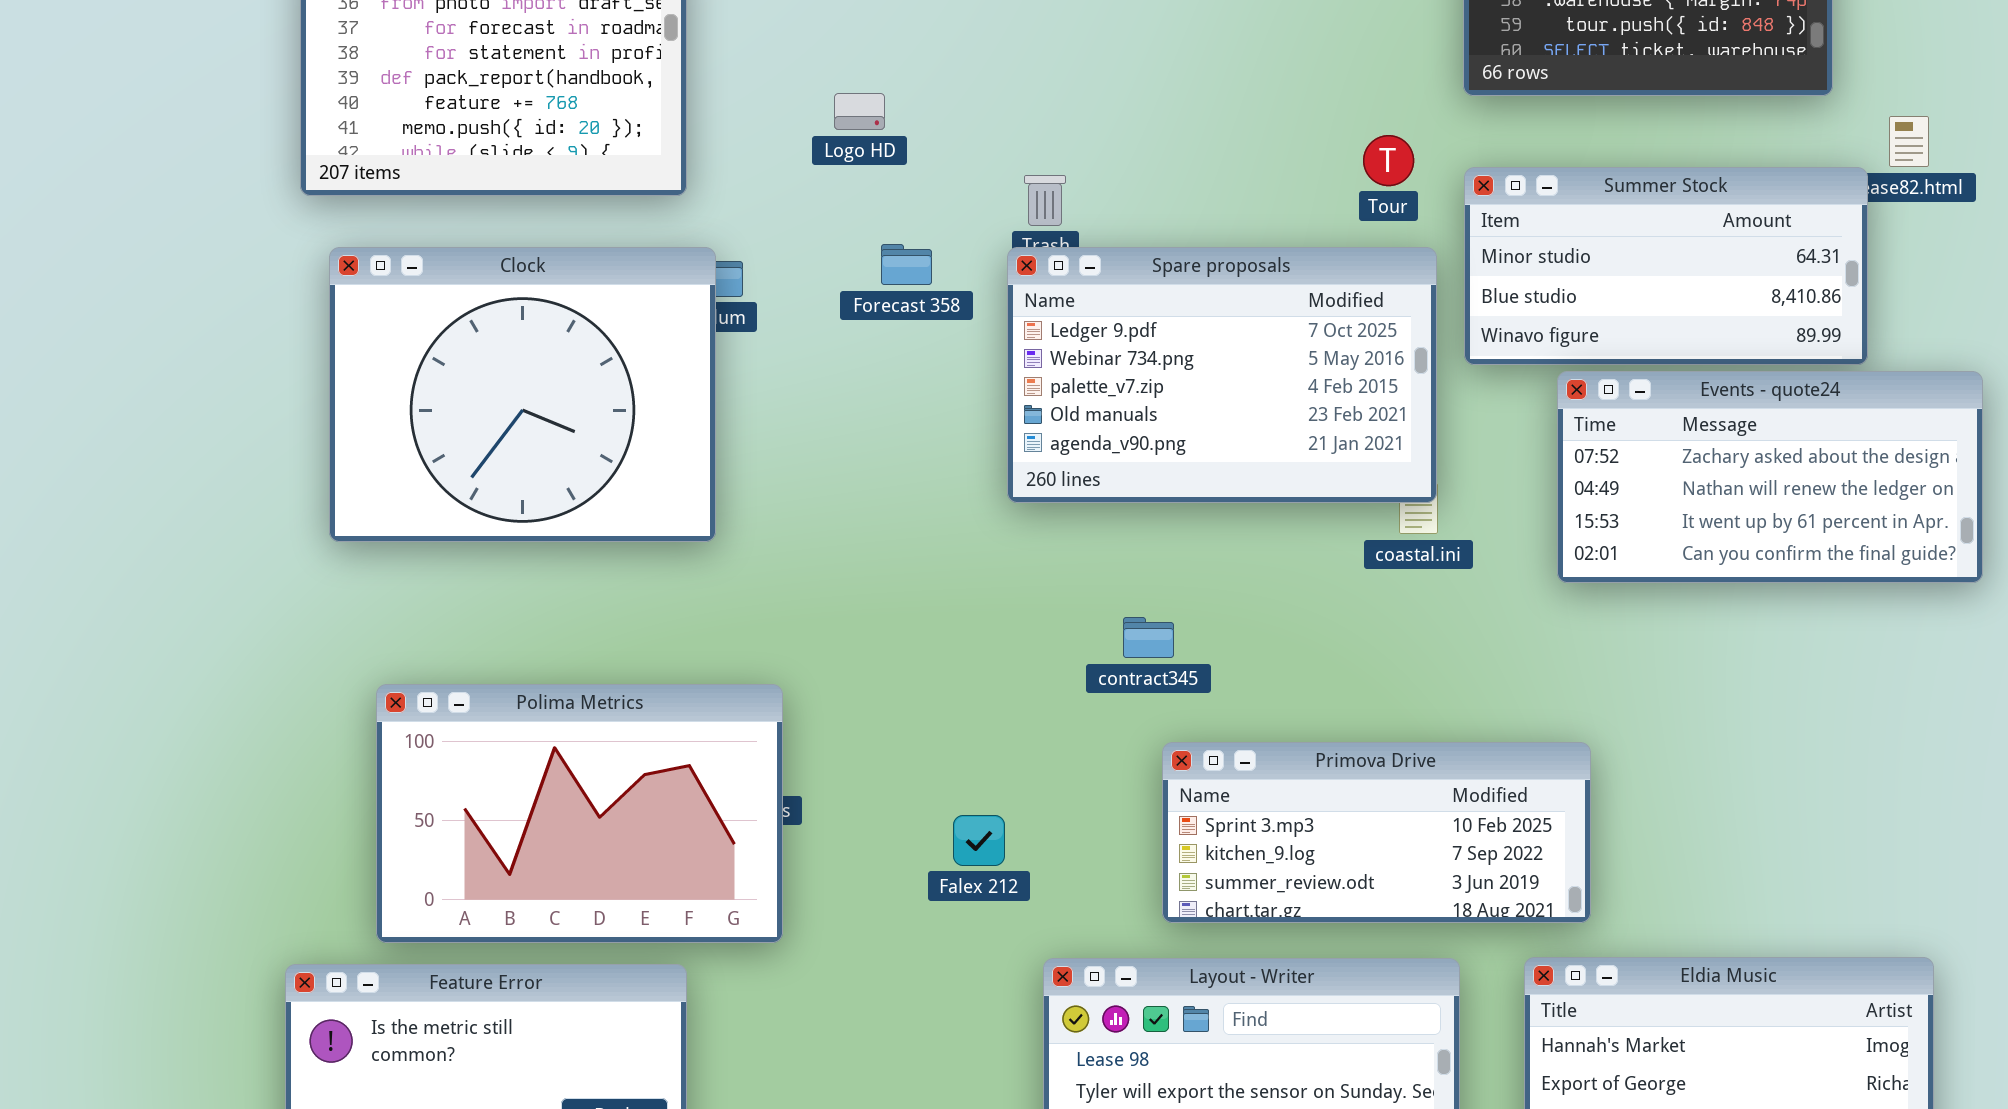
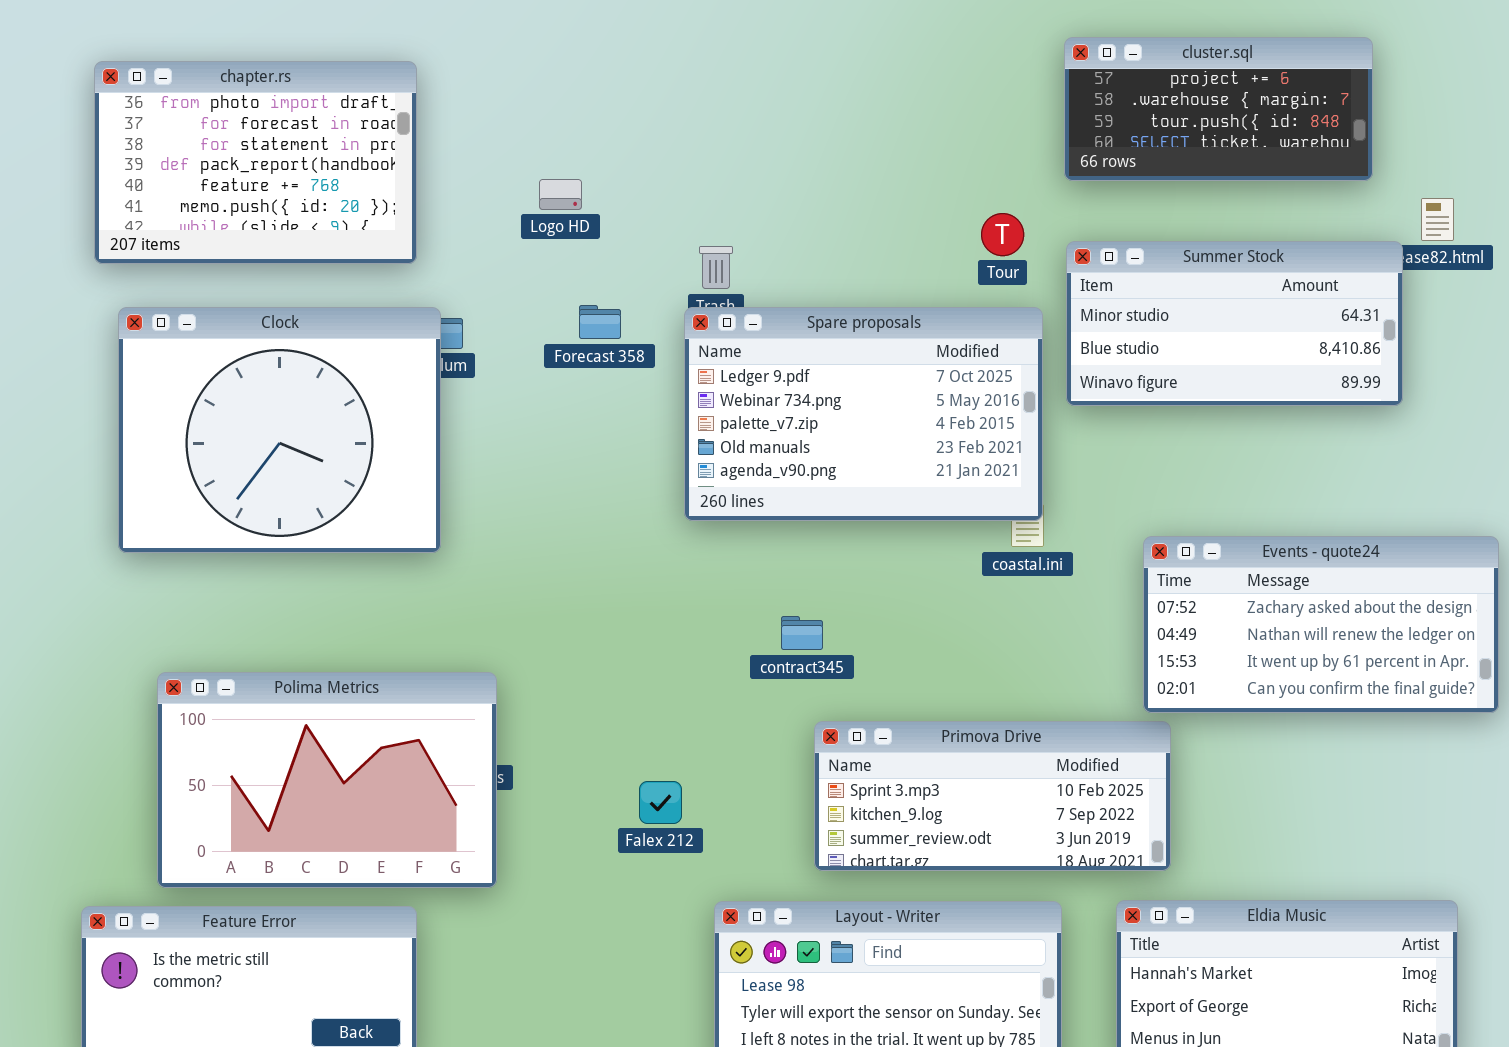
Events - quote24: [1557,371,1983,583] -> [1143,536,1499,713], moved

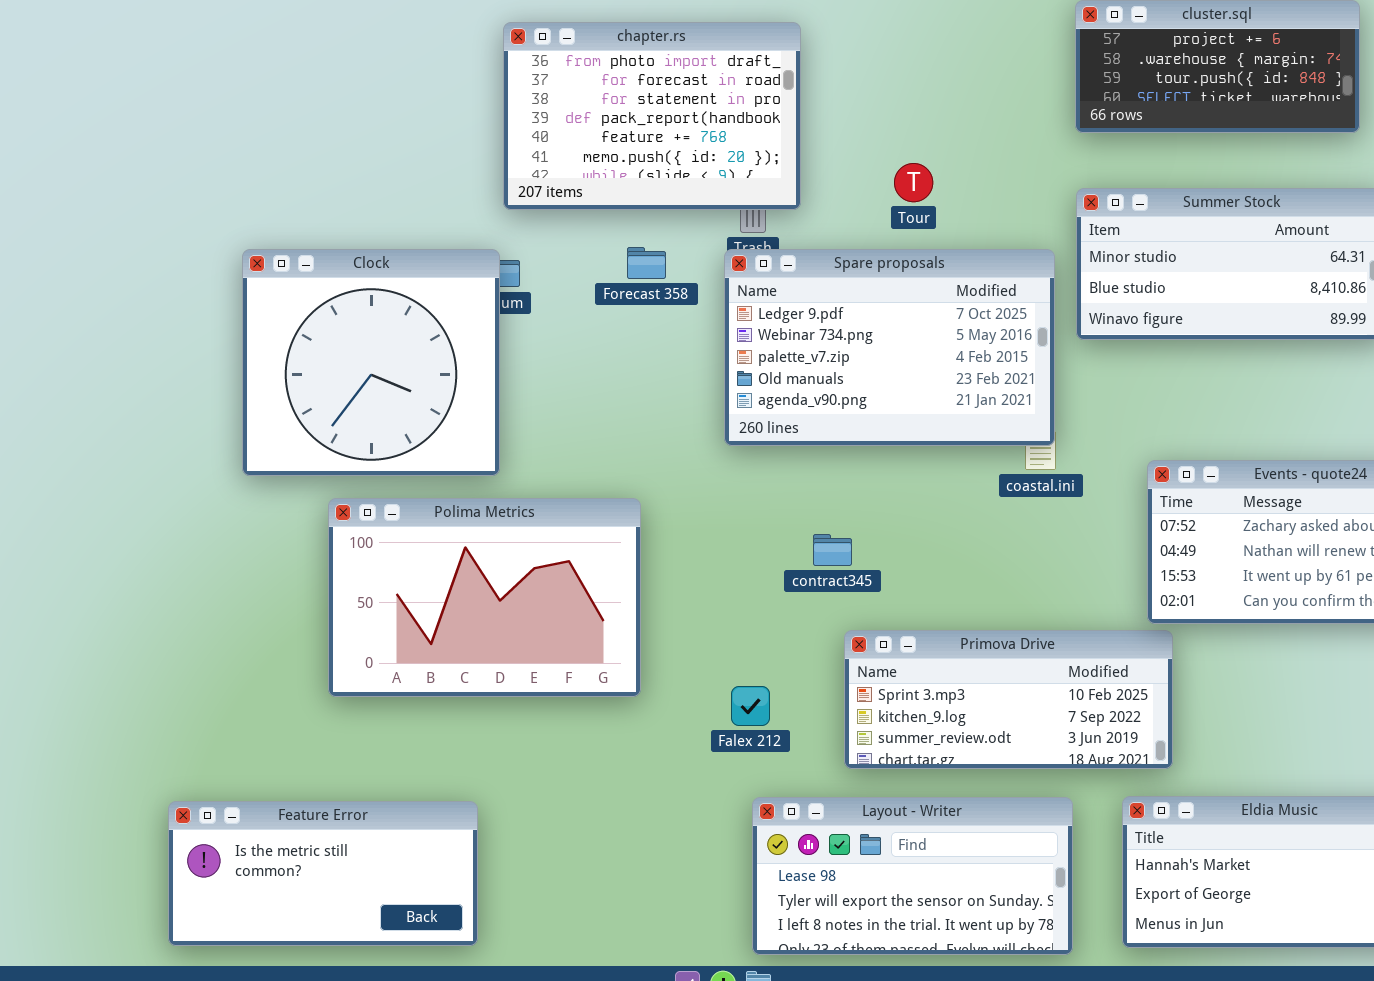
chapter.rs: [94,61,417,264] -> [503,22,801,210], moved
Tour: [981,213,1024,256] -> [894,163,933,202], moved
Clock: [118,307,441,553] -> [242,249,500,476], resized
Polima Metrics: [157,672,497,888] -> [328,498,641,697], moved
Falex 212: [639,781,682,824] -> [731,686,770,726], moved

